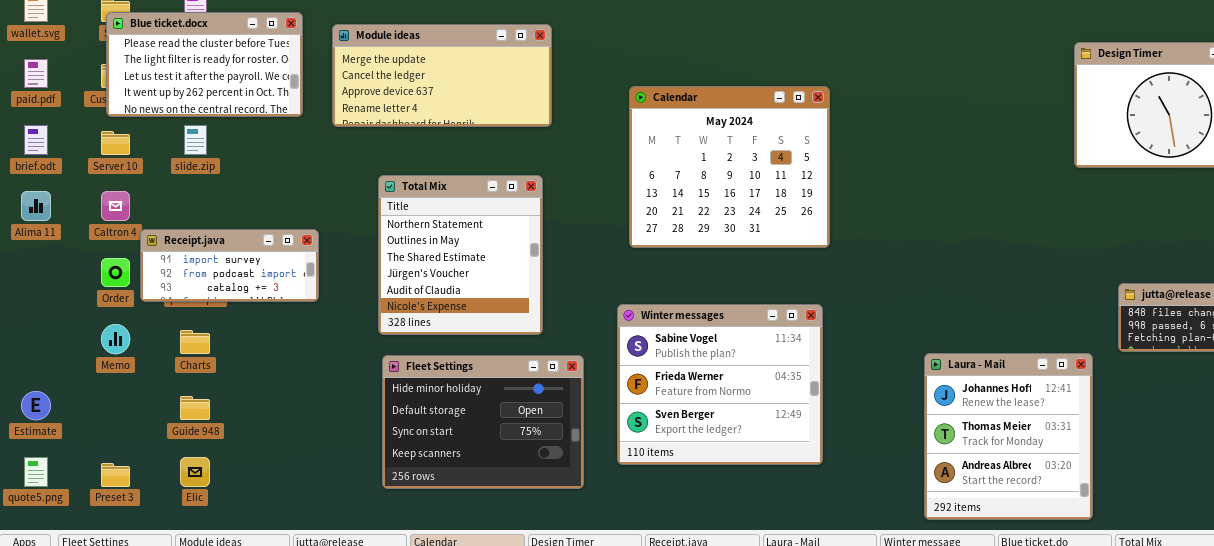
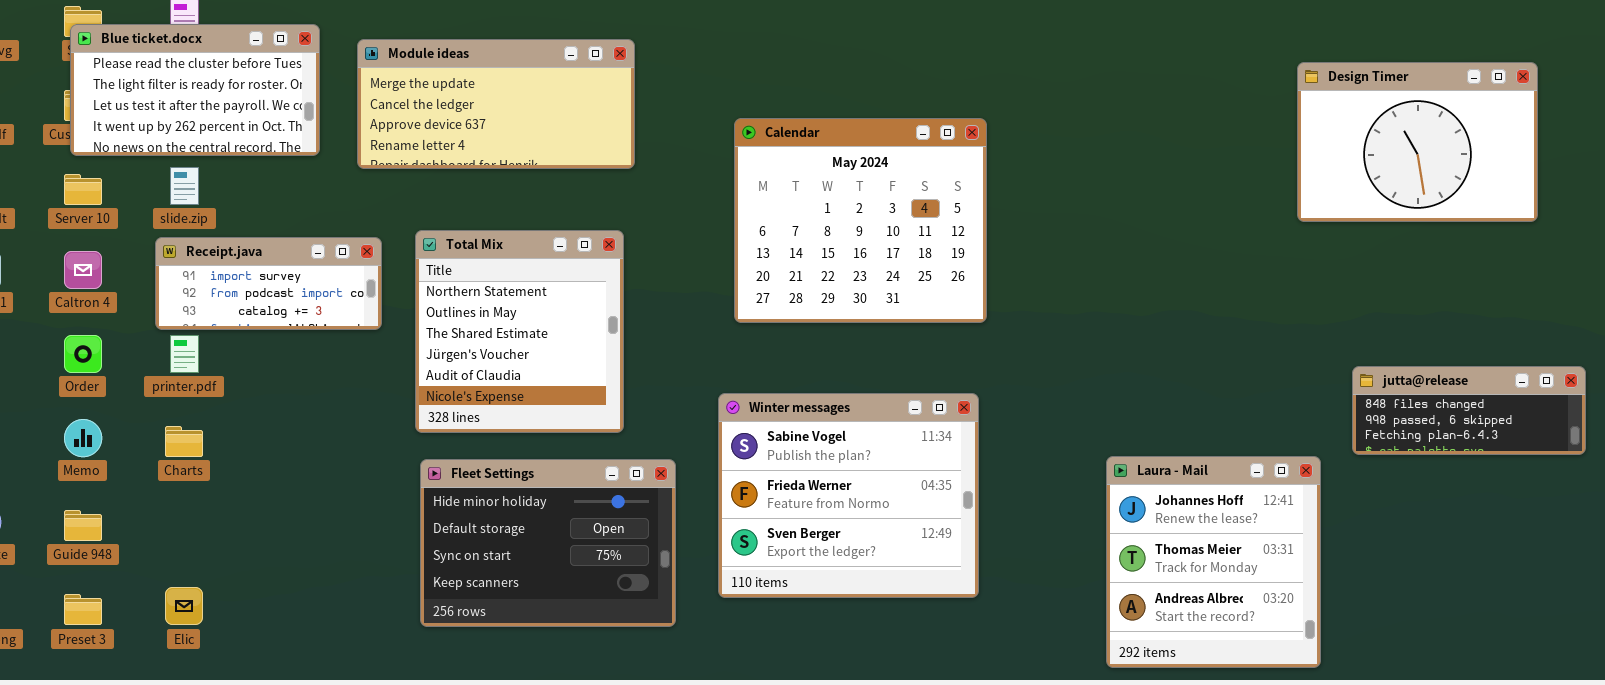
Receipt.java: [140,229,319,302] -> [155,237,382,330], moved
Guide 948: [180,396,210,420] -> [64,510,102,541], moved

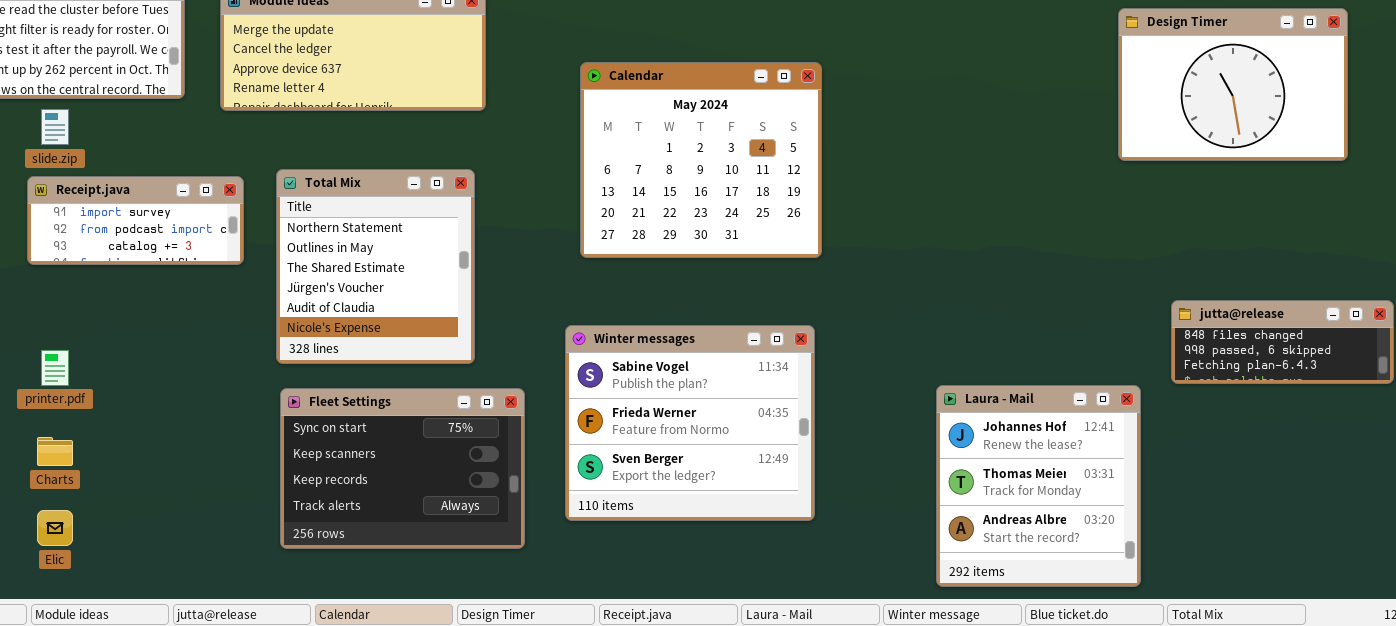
printer.pdf: [170,335,199,373] -> [41,350,69,386], moved
Charts: [165,426,203,457] -> [37,437,73,466], moved
Fleet Settings: [420,459,676,627] -> [280,388,525,549], scrolled down 2 rows

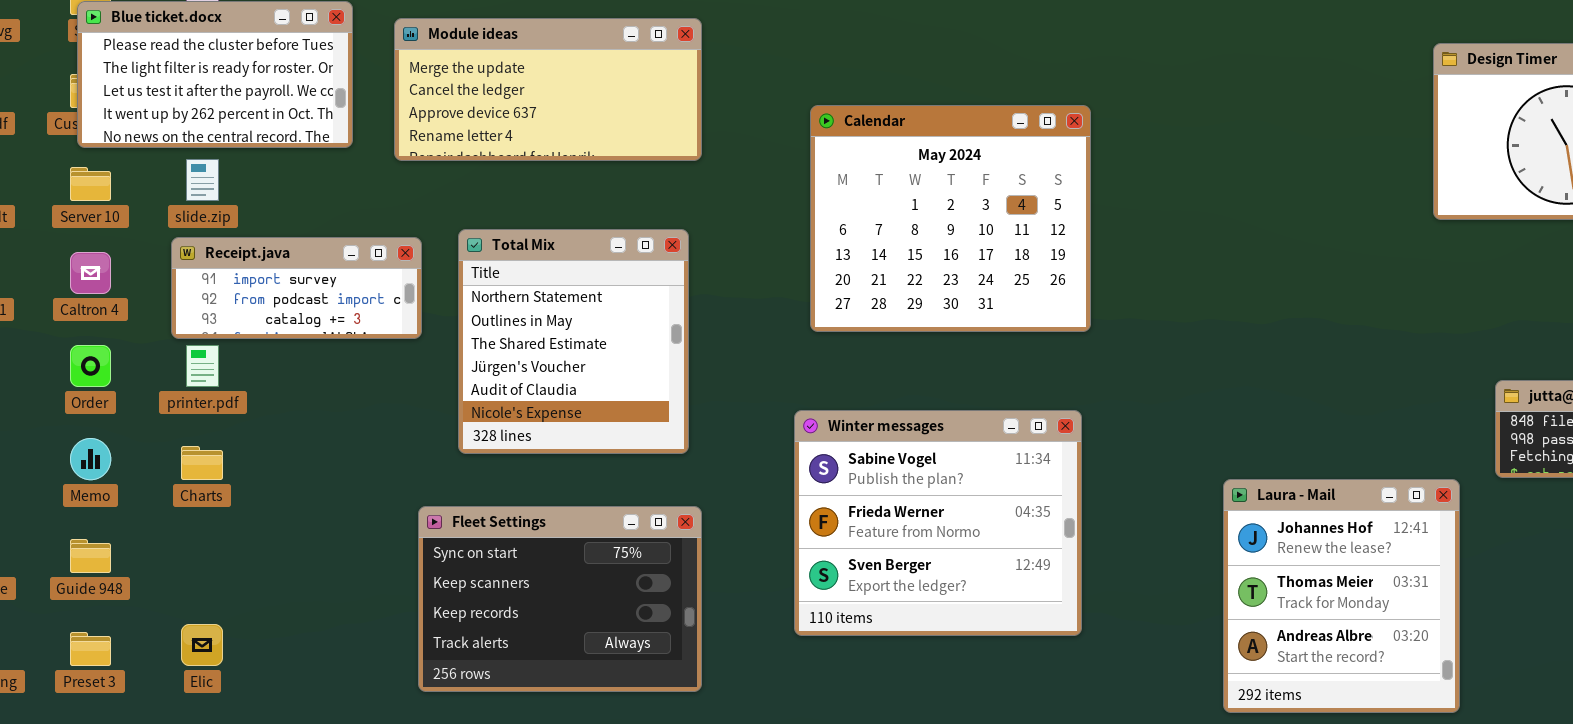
printer.pdf: [41,350,69,386] -> [186,345,219,387], moved
Fleet Settings: [280,388,525,549] -> [418,506,702,692], moved
Charts: [37,437,73,466] -> [181,446,223,480], moved

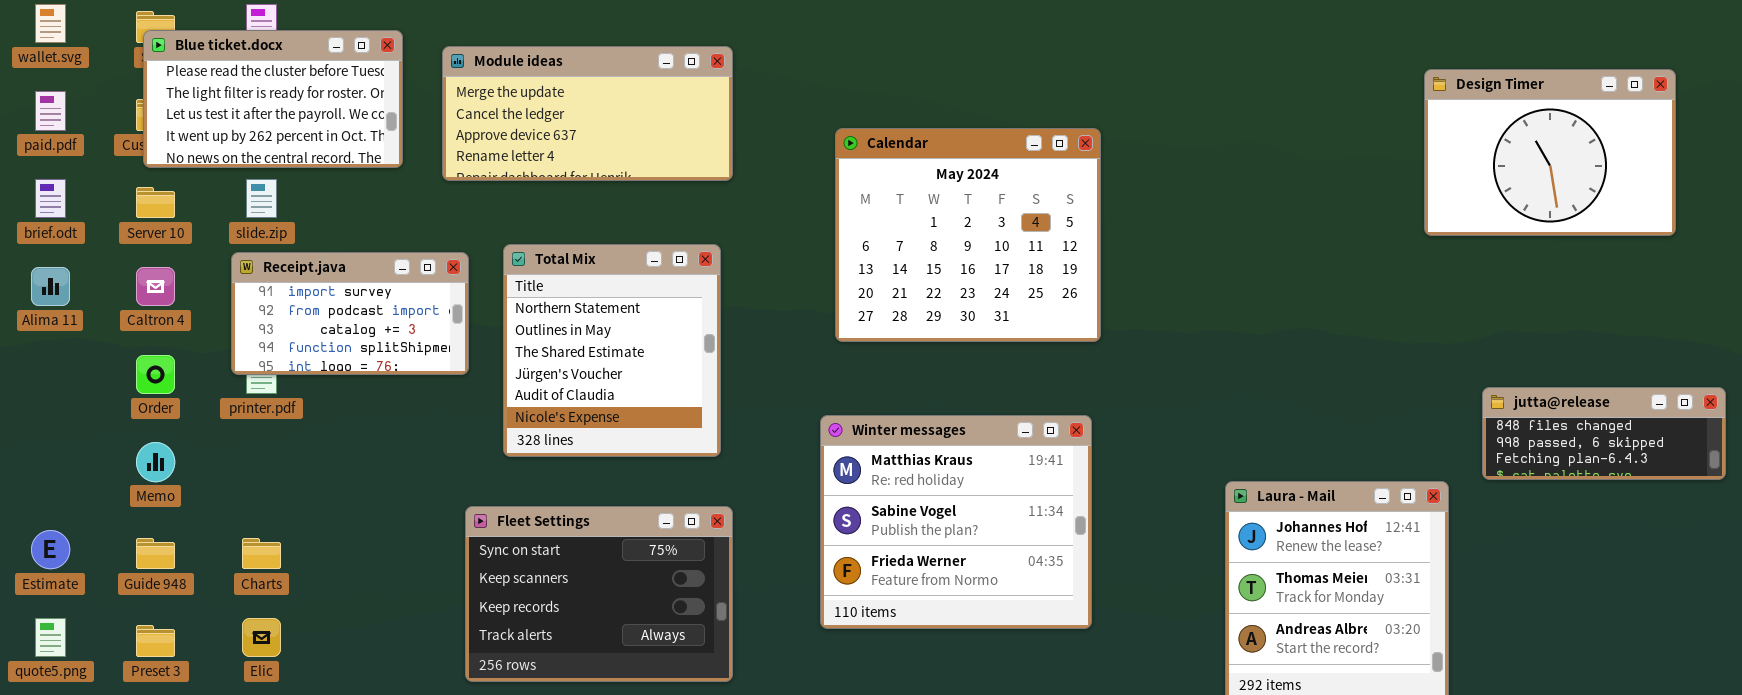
Receipt.java: [171,237,422,339] -> [231,252,469,375], resized
Winter messages: [794,410,1082,636] -> [820,415,1092,629], scrolled up 1 row
Charts: [181,446,223,480] -> [242,538,281,569], moved

